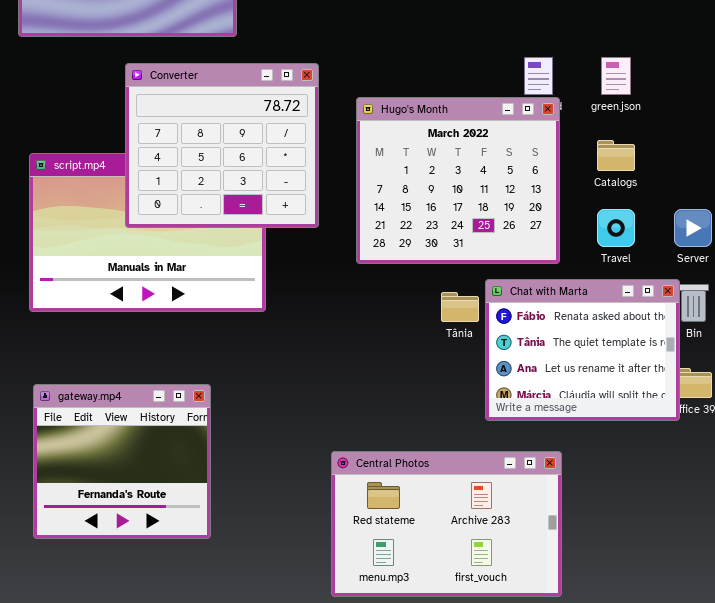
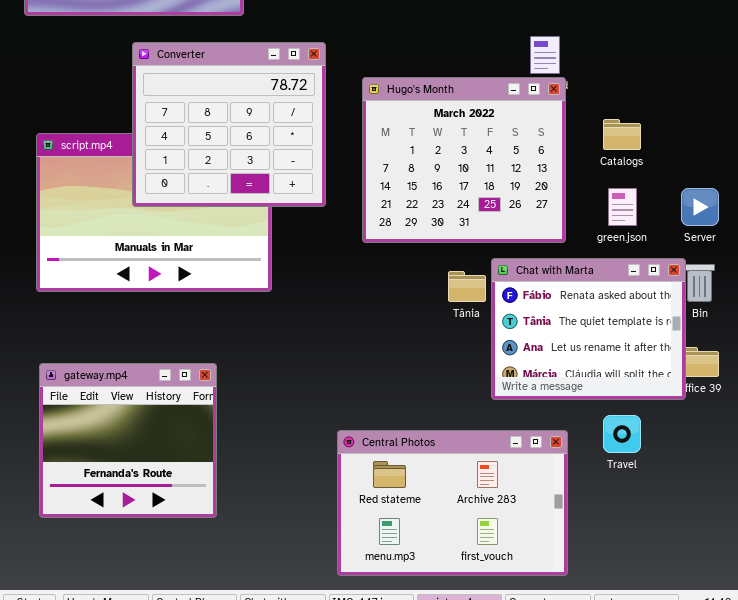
green.json: [601,57,631,95] -> [608,188,637,226], moved
Travel: [597,209,635,247] -> [603,415,641,453], moved

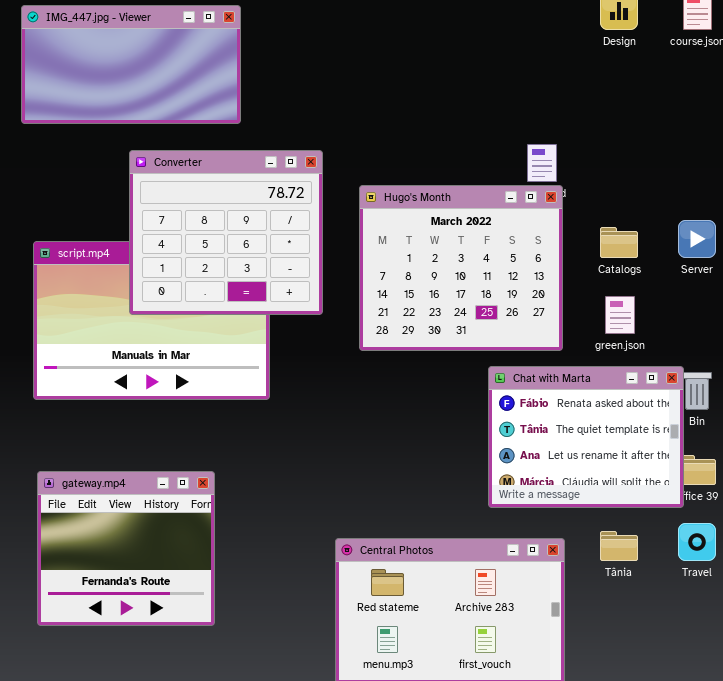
Server: [681,188,719,226] -> [678,220,716,258], moved
Tânia: [448,271,486,302] -> [600,531,638,561], moved
Travel: [603,415,641,453] -> [678,523,716,561], moved

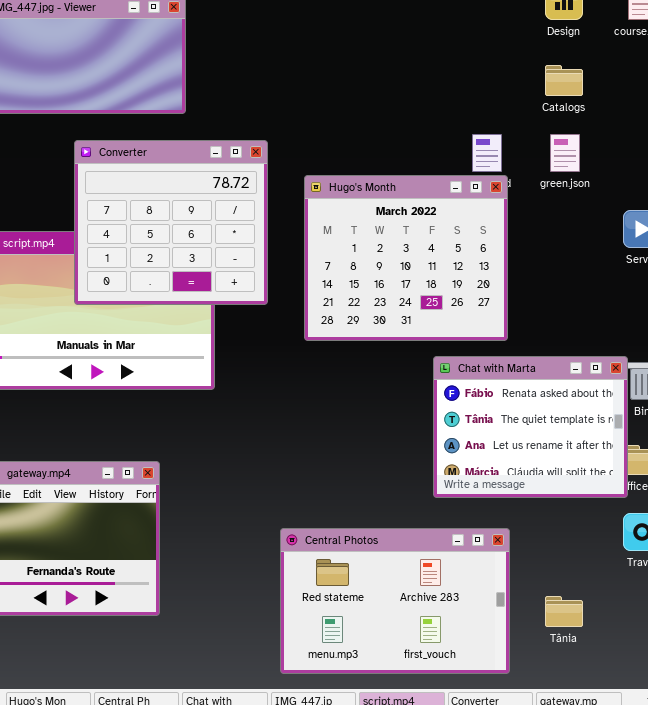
Catalogs: [600,227,638,258] -> [545,65,583,96], moved
green.json: [605,296,635,334] -> [550,134,580,172], moved
Tânia: [600,531,638,561] -> [545,596,583,627], moved

